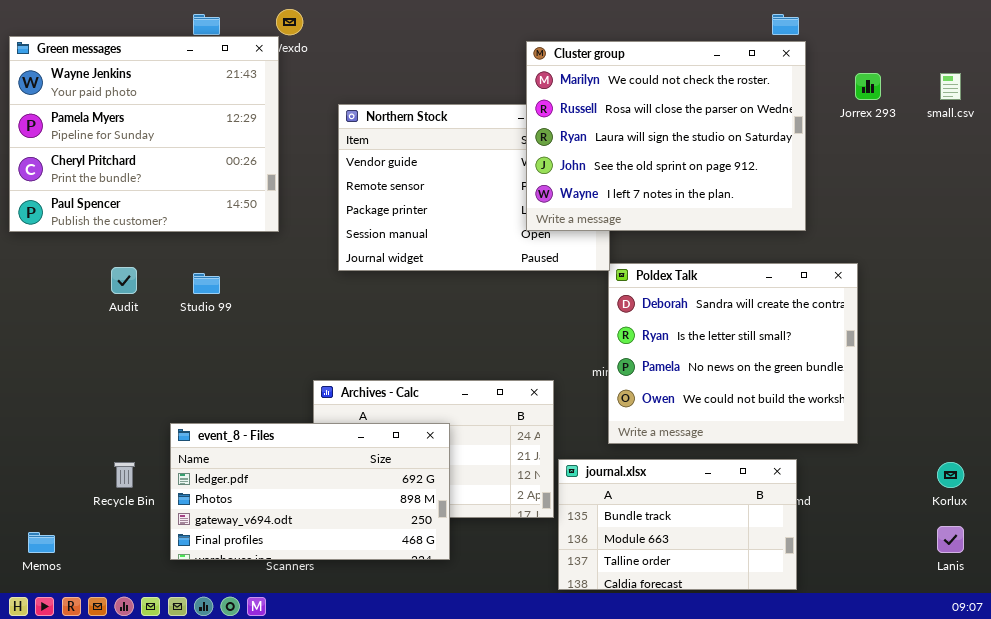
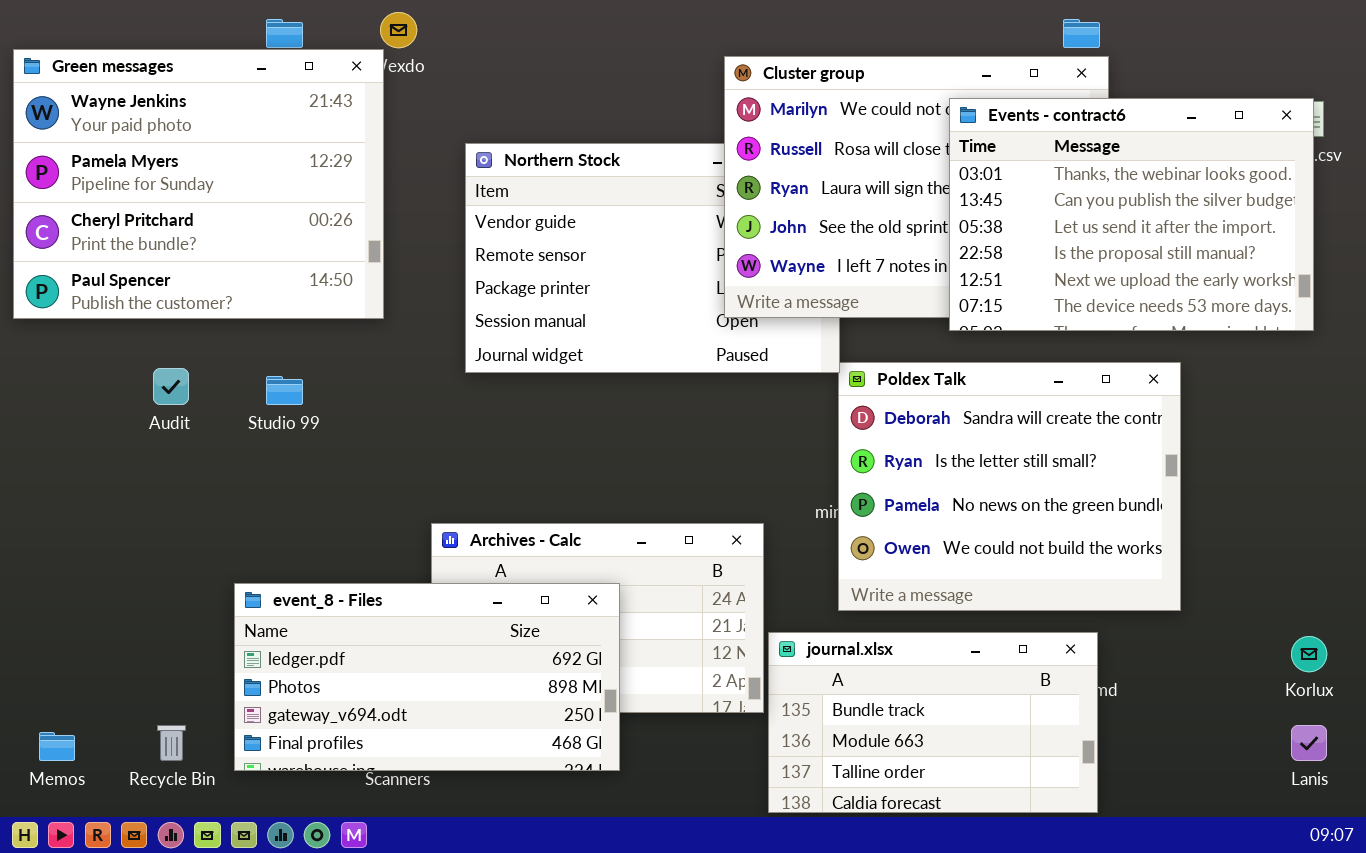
Events - contract6: none -> [949,98,1314,331], opened
Recycle Bin: [114,462,135,488] -> [157,725,186,761], moved

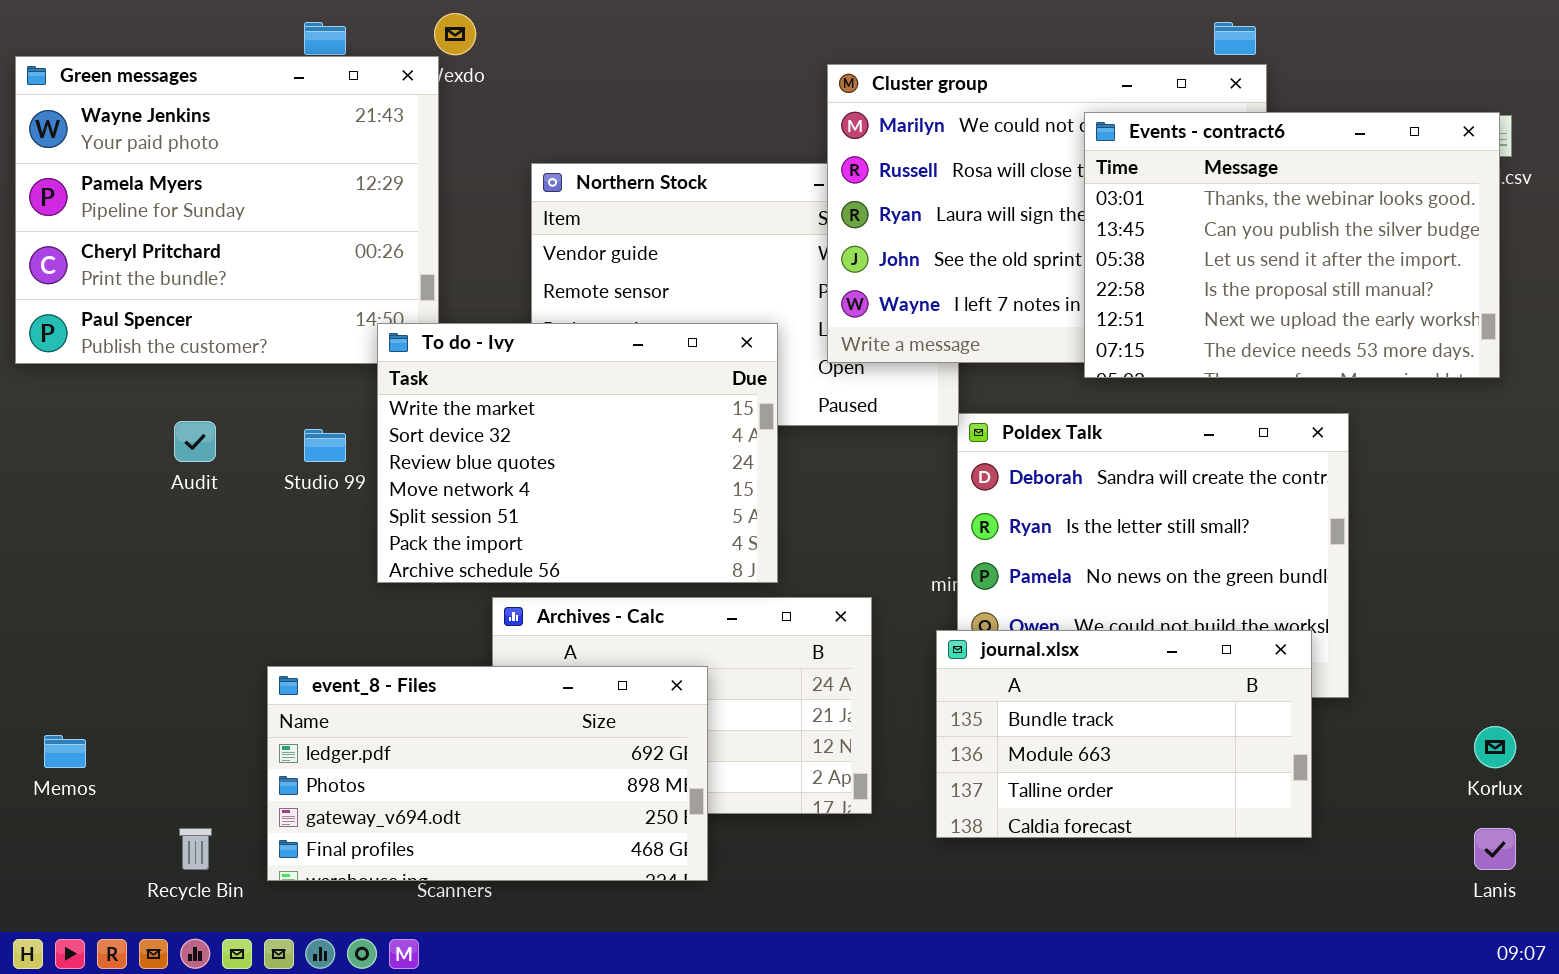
To do - Ivy: none -> [377,323,778,583], opened
journal.xlsx: [768,632,1098,813] -> [936,630,1312,838], moved
Memos: [39,732,75,761] -> [44,735,86,768], moved

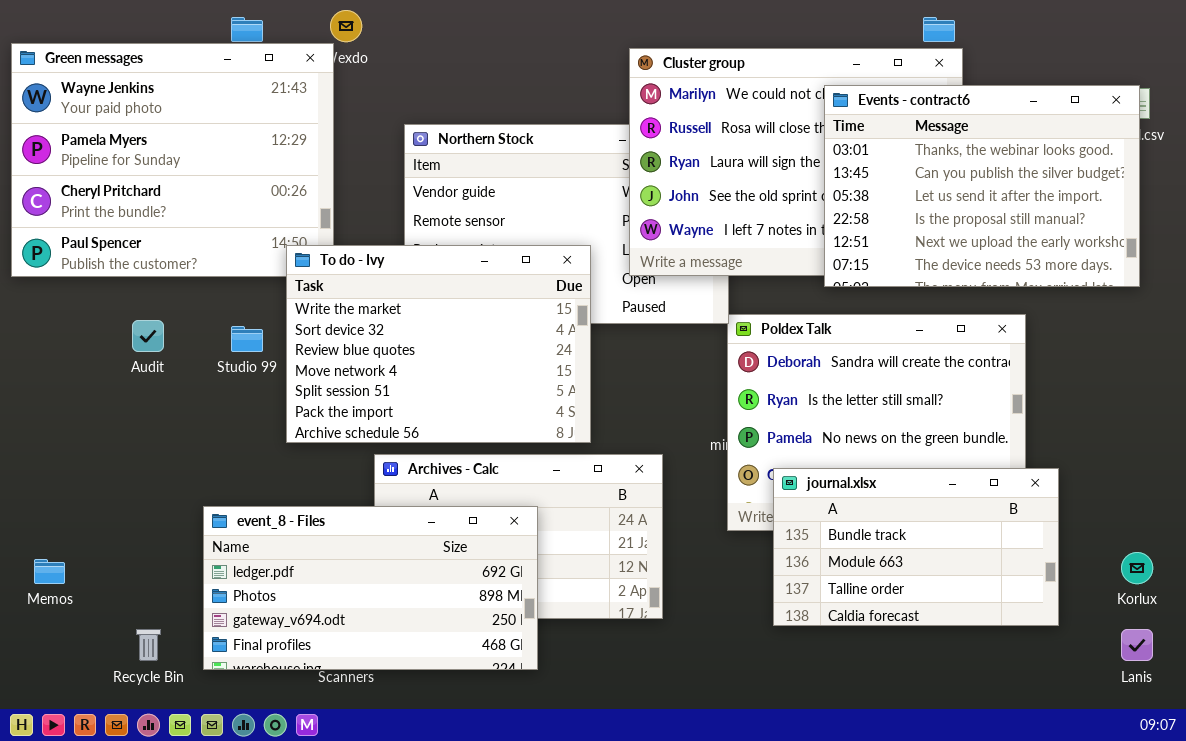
journal.xlsx: [936,630,1312,838] -> [773,468,1059,626], moved

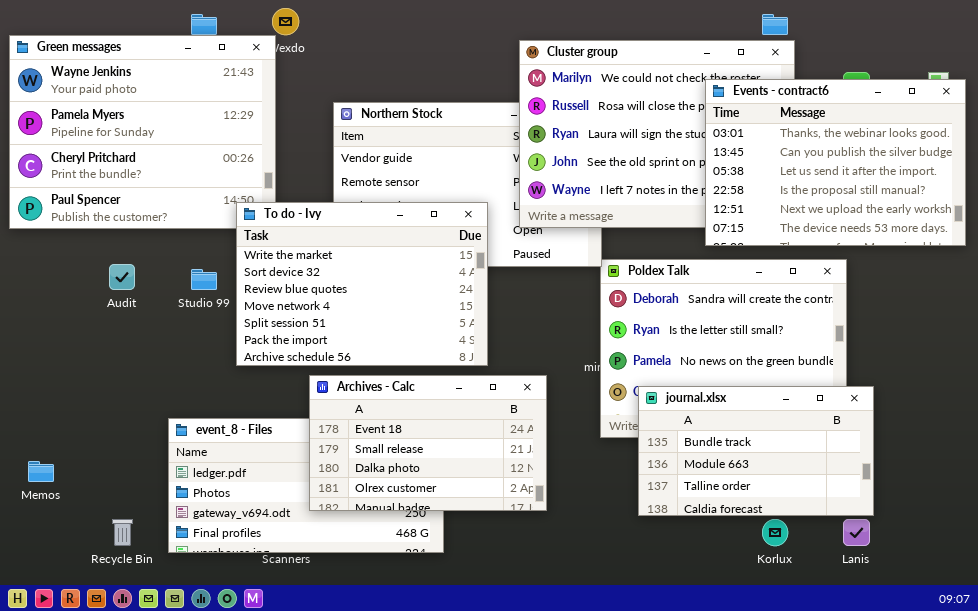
Events - contract6: [824,85,1140,287] -> [705,79,966,246], moved
Archives - Calc: [374,454,663,619] -> [309,375,547,511], raised
Korlux: [1121,552,1153,584] -> [762,519,788,546], moved
Lanis: [1121,629,1153,661] -> [843,519,870,546], moved

